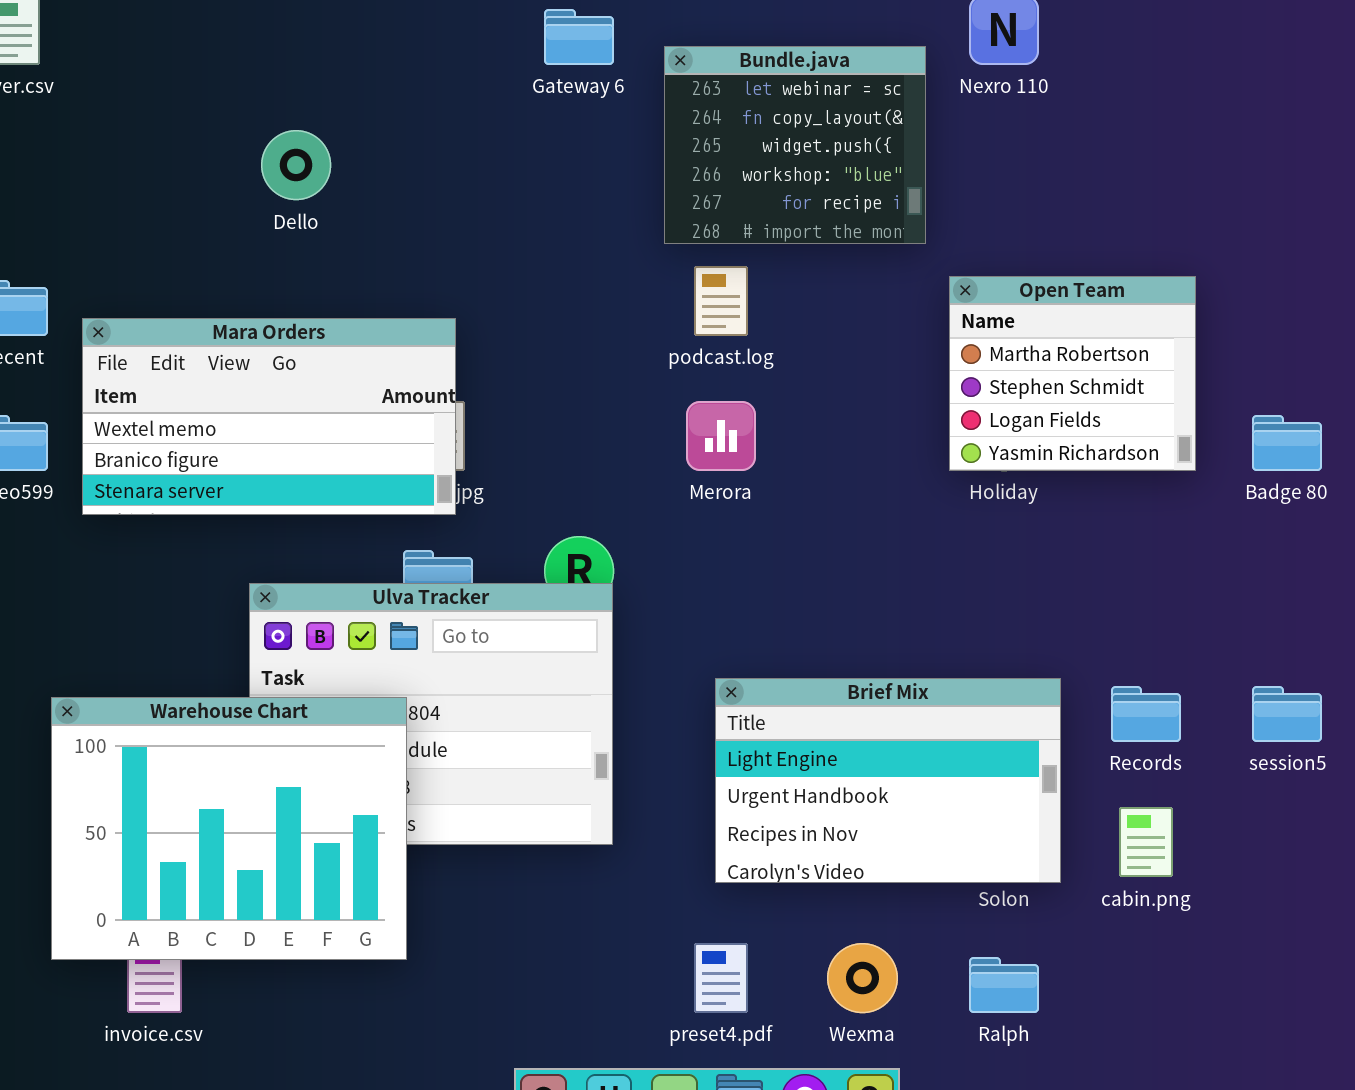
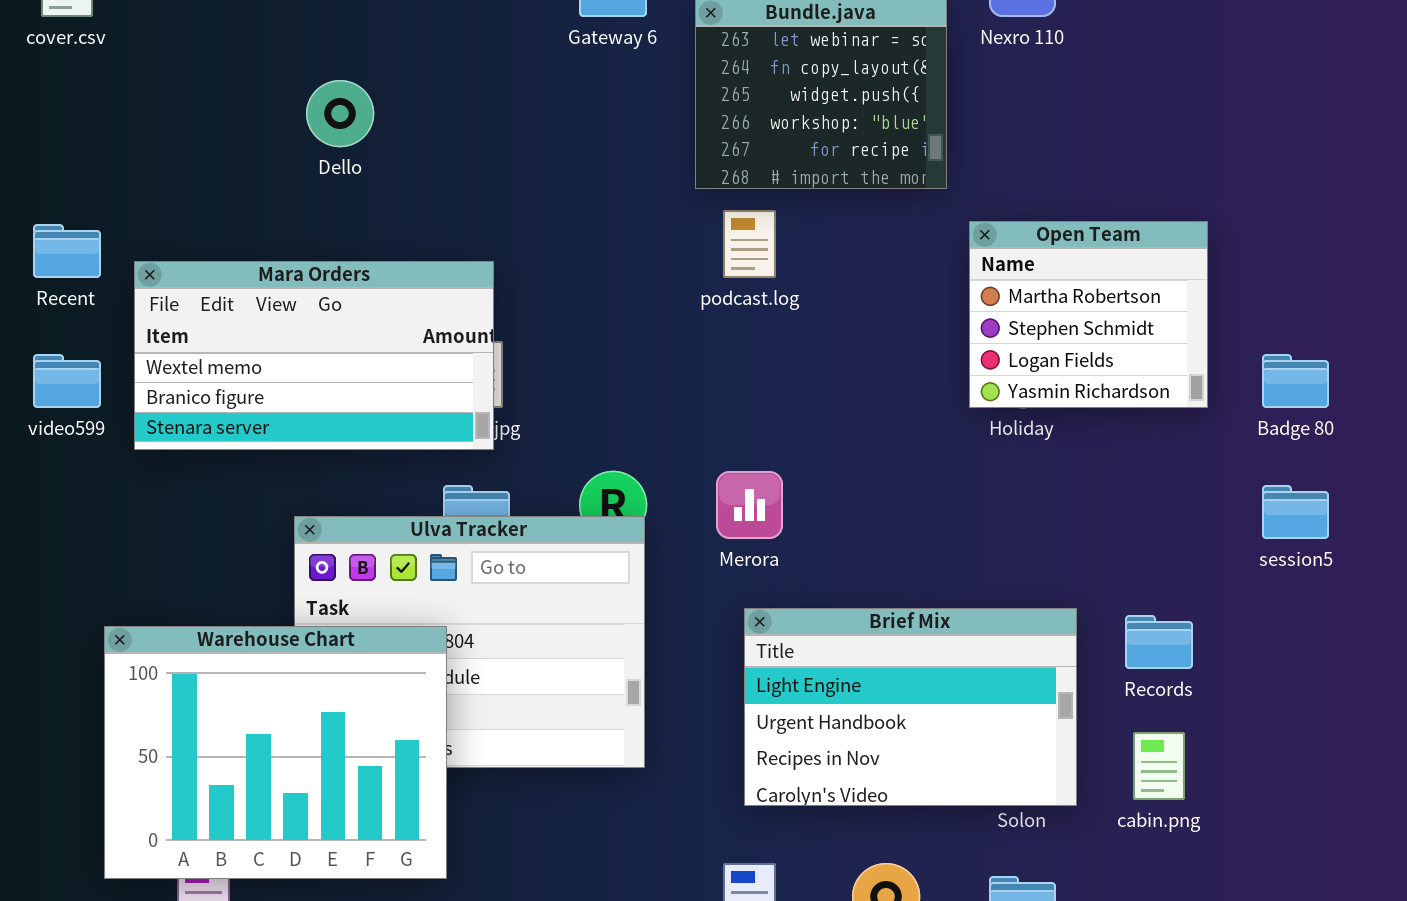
Merora: [686,401,756,471] -> [716,471,783,539], moved
session5: [1252,686,1322,742] -> [1262,485,1329,539], moved

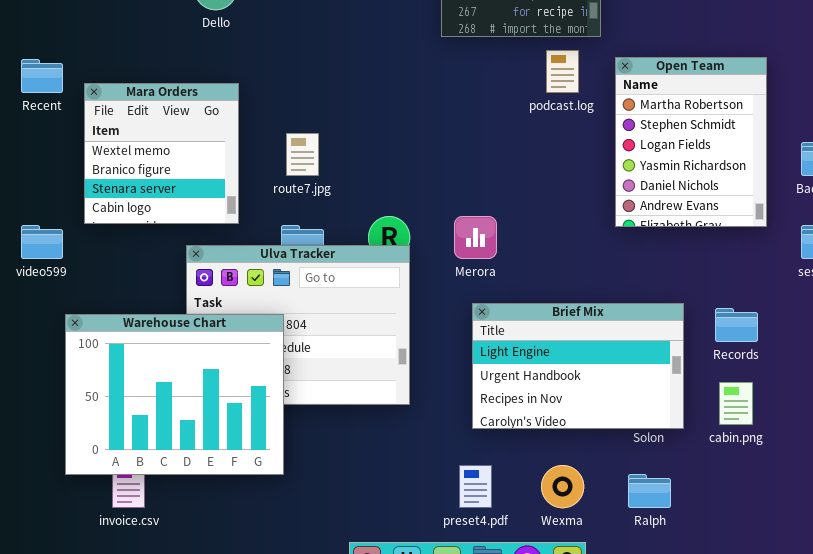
podcast.log: [723,210,776,278] -> [546,50,579,93], moved
Open Team: [969,221,1208,408] -> [615,57,767,227], resized
Mara Orders: [134,261,494,450] -> [84,83,239,224], resized
video599: [33,354,101,408] -> [21,225,63,259], moved

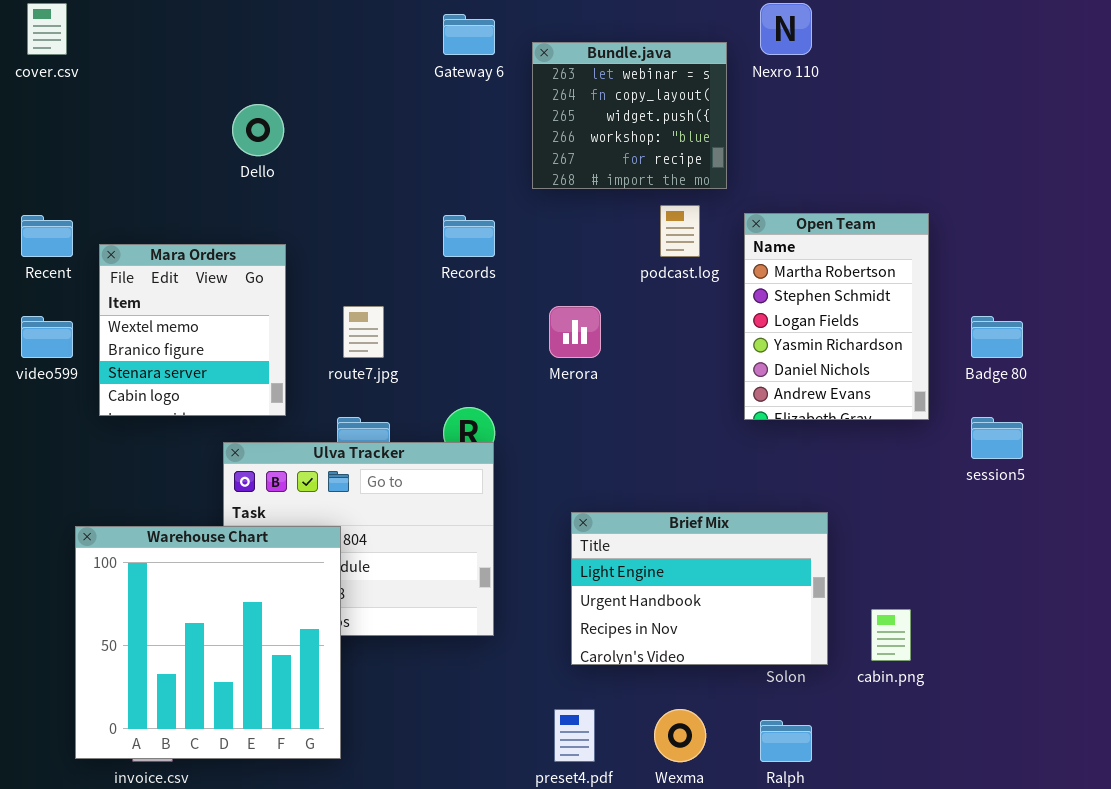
Merora: [454,216,497,259] -> [549,306,601,358], moved
video599: [21,225,63,259] -> [21,316,73,358], moved
Records: [715,308,758,342] -> [443,215,495,257], moved
Warehouse Chart: [65,314,284,475] -> [75,526,341,759], resized

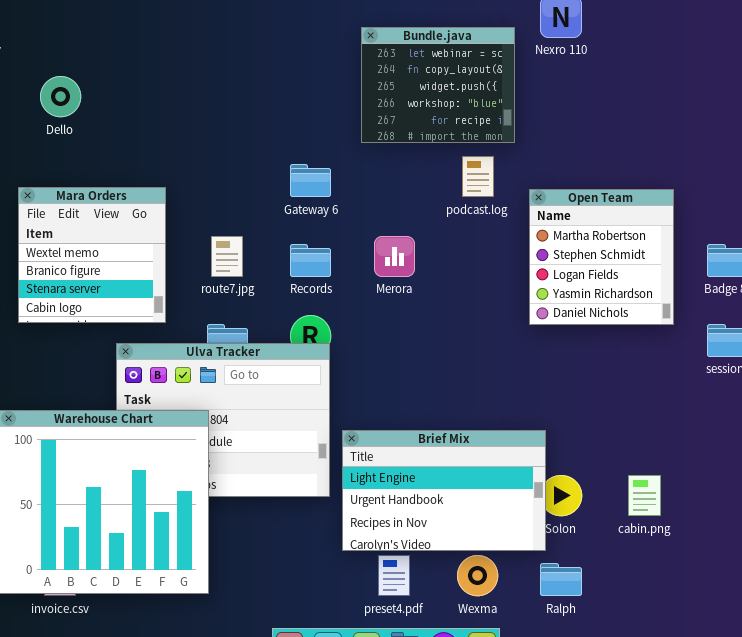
Gateway 6: [443,14,495,55] -> [290,164,331,197], moved
Dello: [232,104,284,156] -> [40,76,81,117], moved
Open Team: [744,213,929,420] -> [529,189,674,325], resized
Records: [443,215,495,257] -> [290,244,331,277], moved
Brief Mix: [571,512,828,665] -> [342,430,546,551], moved

